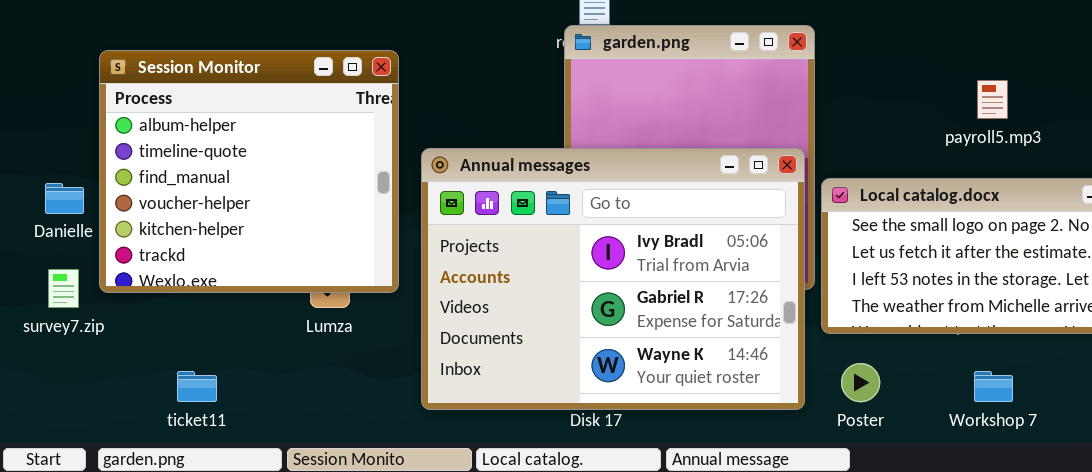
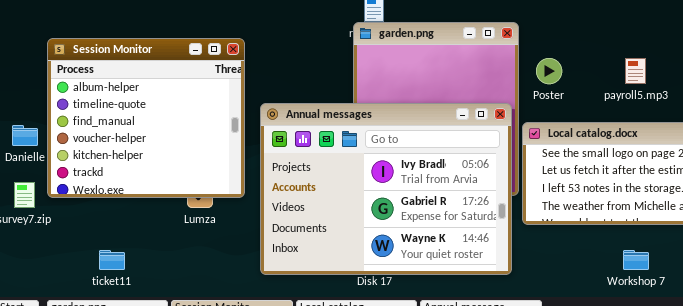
Poster: [841,363,880,402] -> [536,58,562,84], moved

